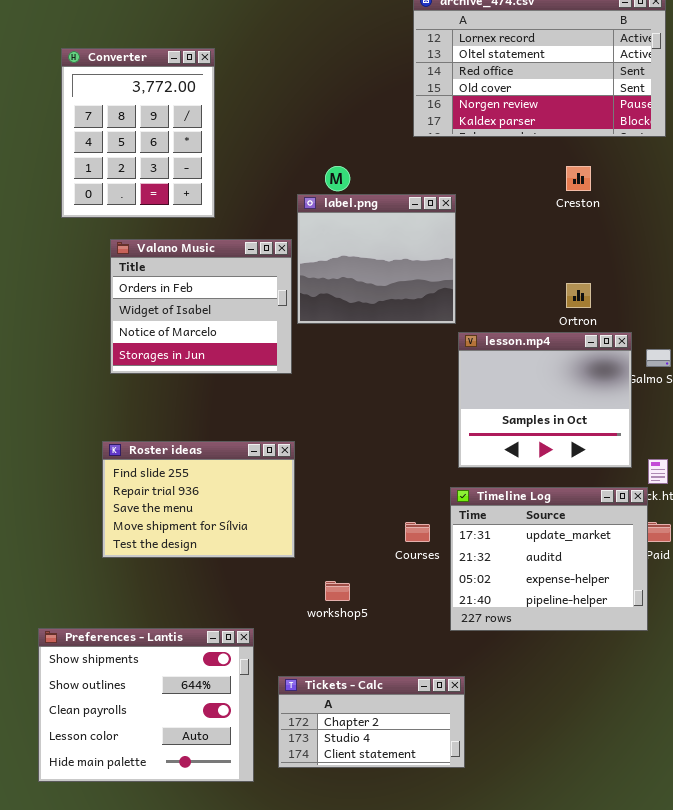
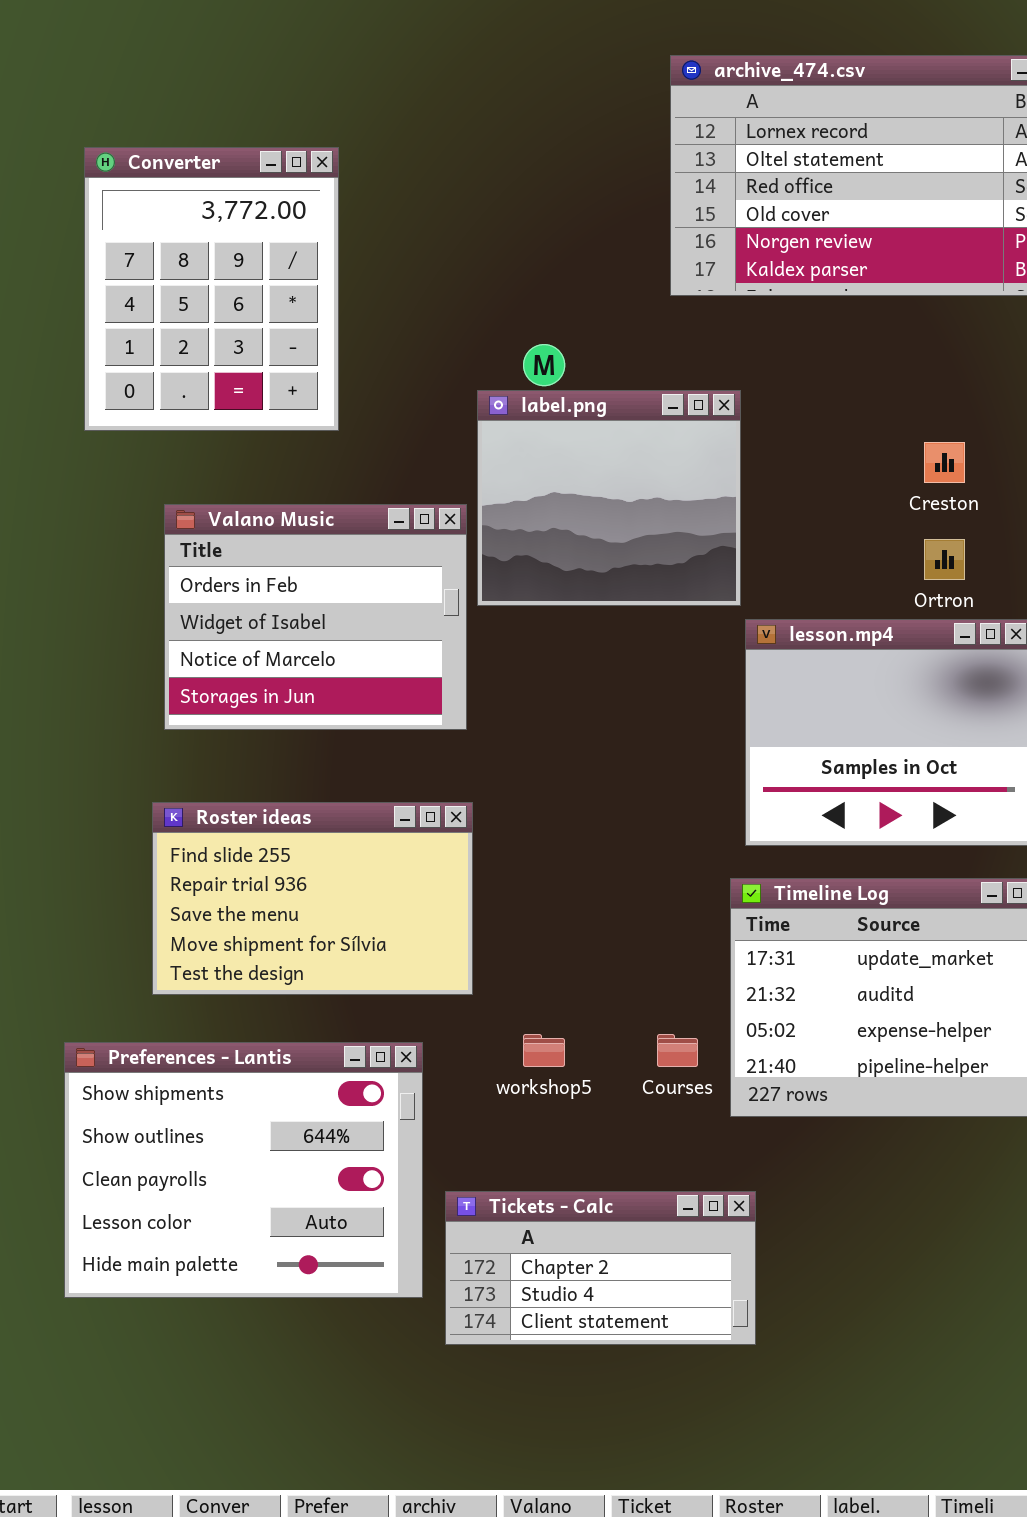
Creston: [566,166,591,191] -> [924,442,965,483], moved
Valano Music: [110,239,292,374] -> [164,504,467,730], moved
Courses: [405,522,430,542] -> [657,1034,698,1067], moved
Preferences - Lantis: [38,628,254,782] -> [64,1042,423,1298], moved

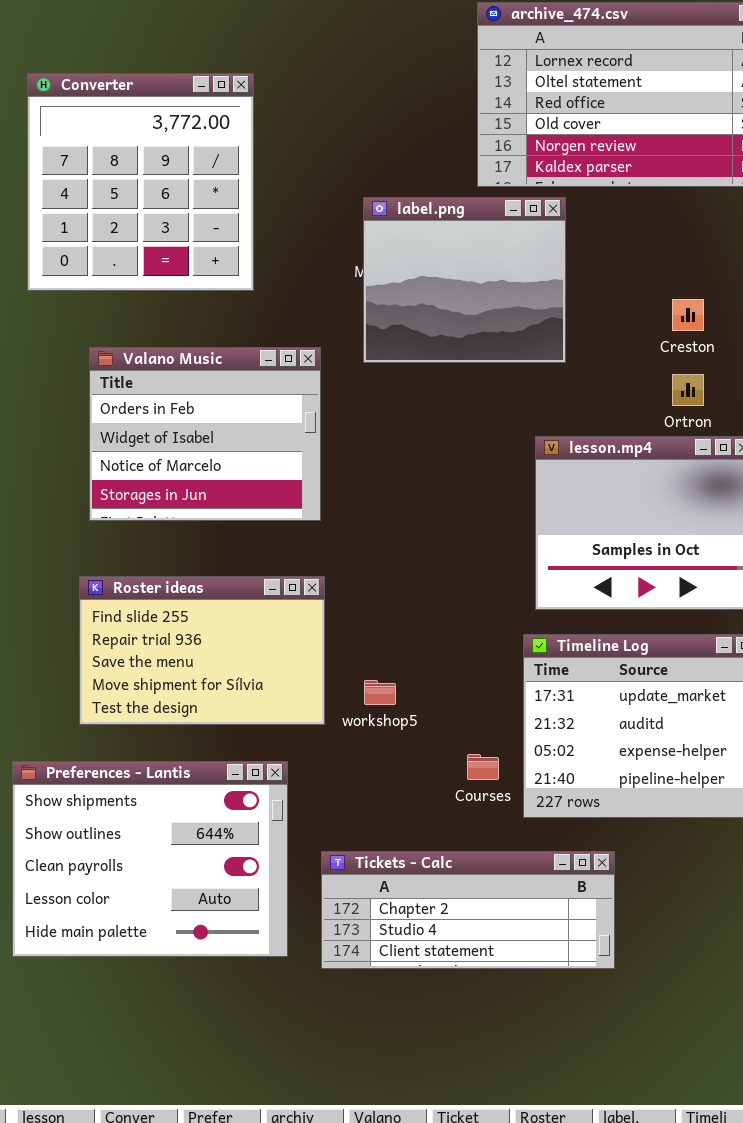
Converter: [84,147,339,431] -> [27,73,254,291], resized
label.png: [477,390,741,606] -> [363,197,566,363], moved
workshop5: [523,1034,565,1067] -> [364,680,396,705], moved
Tickets - Calc: [445,1191,756,1345] -> [321,851,615,969], moved, resized

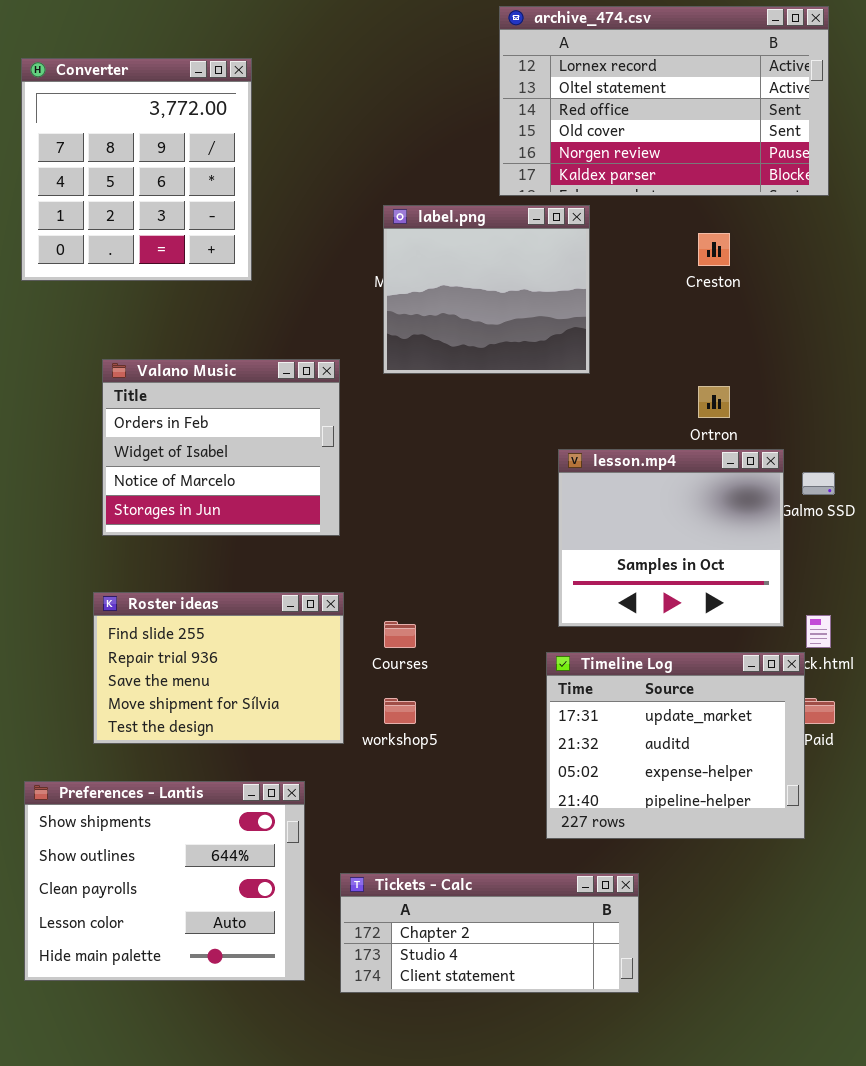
Converter: [27,73,254,291] -> [21,58,252,281], moved
Creston: [672,299,704,331] -> [698,233,730,266], moved
Courses: [467,754,499,780] -> [384,621,416,648], moved

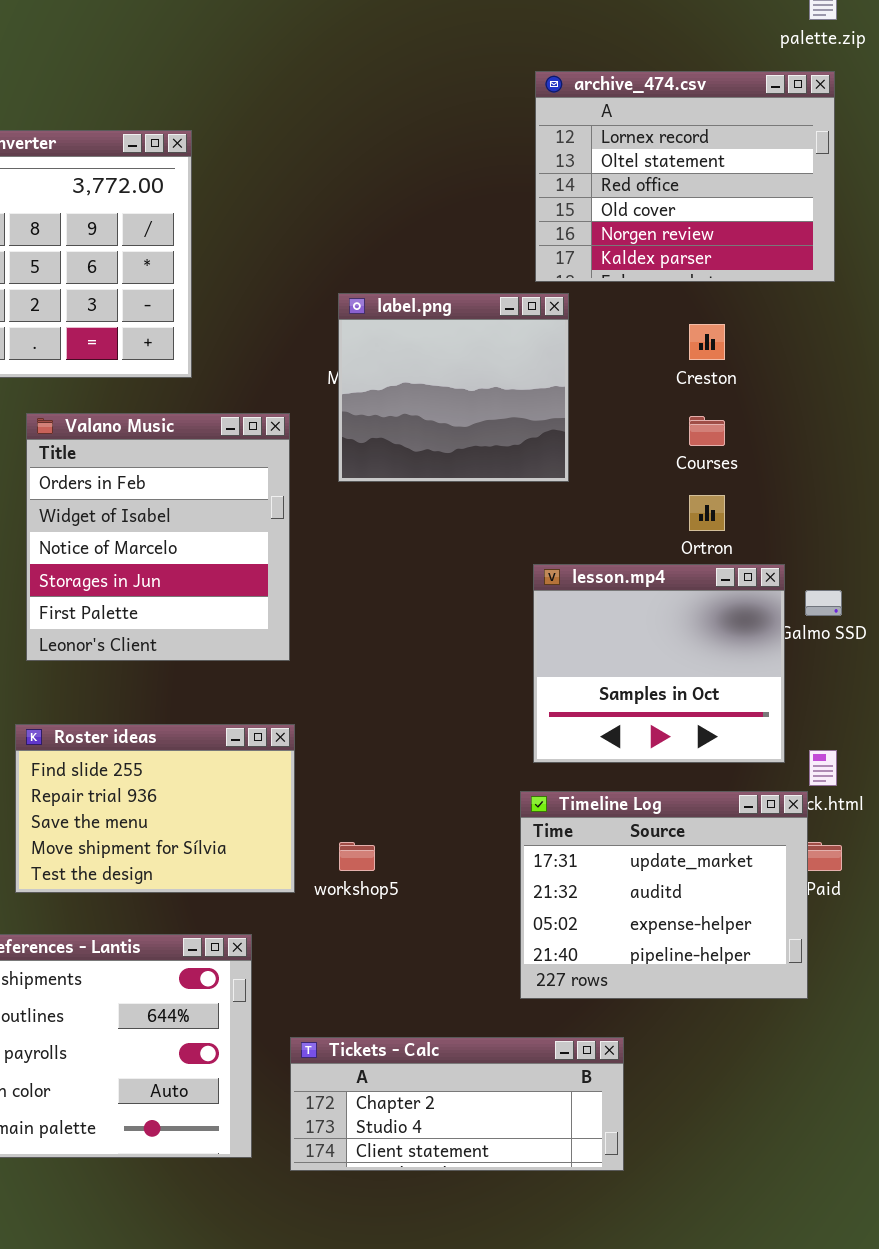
archive_474.csv: [499,6,829,196] -> [535,71,835,282], resized
Valano Music: [102,359,340,536] -> [26,413,290,661], resized
Courses: [384,621,416,648] -> [689,416,725,446], moved

